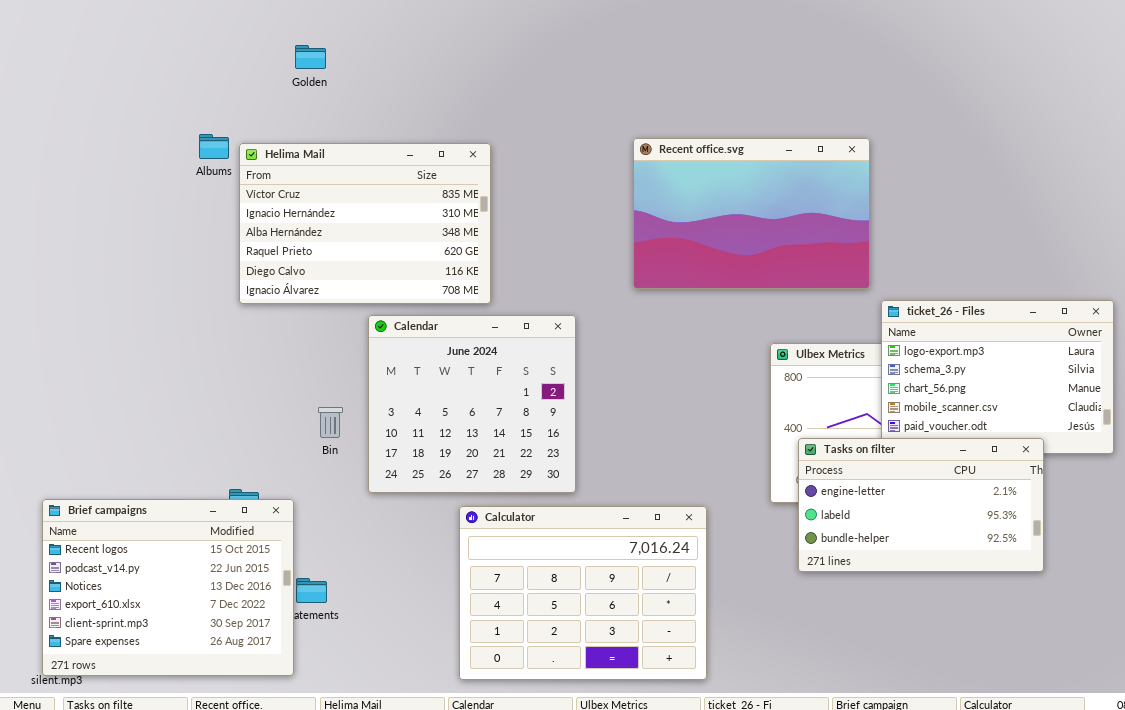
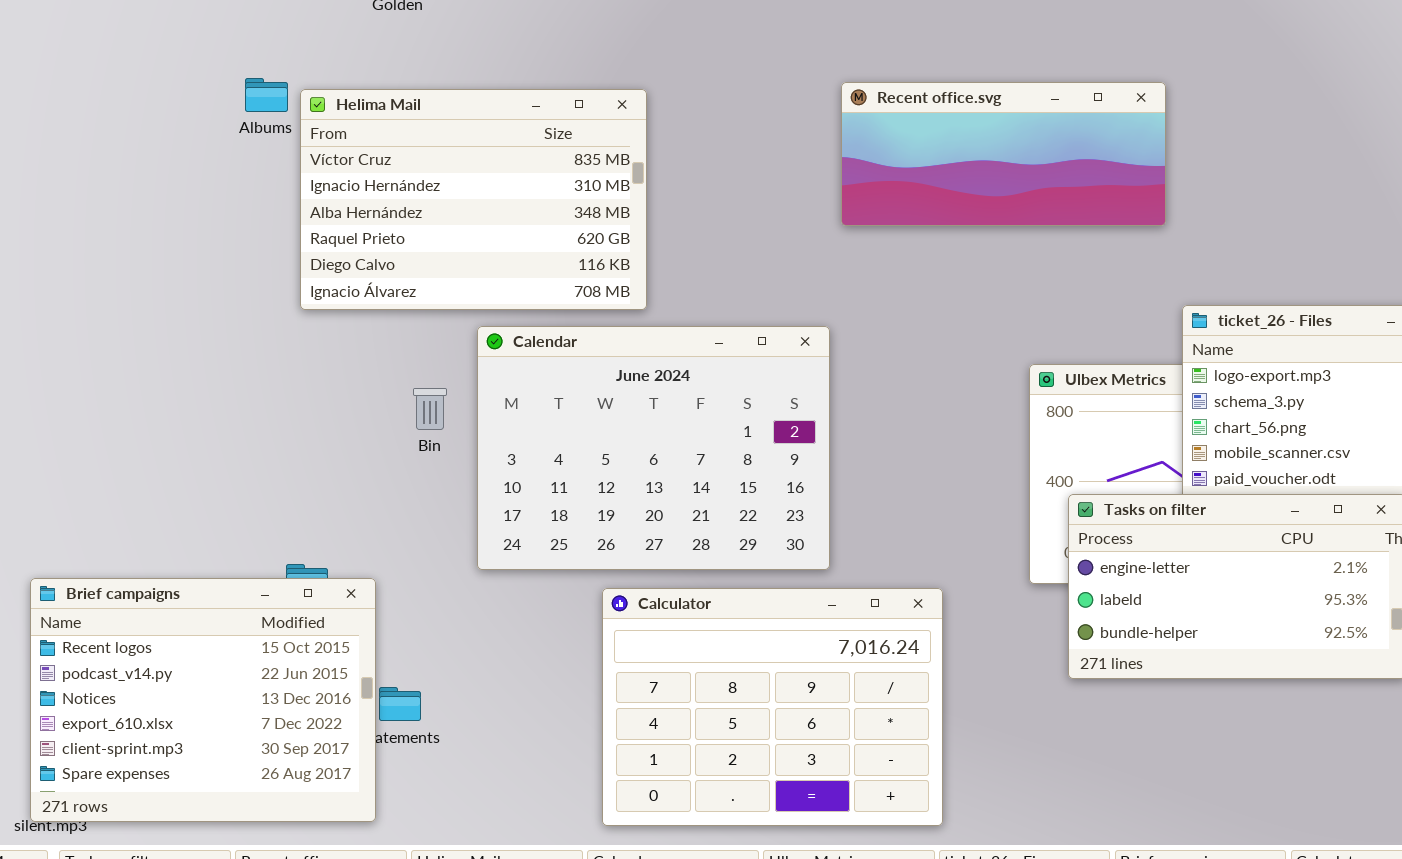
Recent office.svg: [633,138,870,289] -> [841,82,1166,226], resized
Calendar: [368,315,576,493] -> [477,326,830,570], resized
Bin: [318,407,343,438] -> [413,388,447,430], moved

